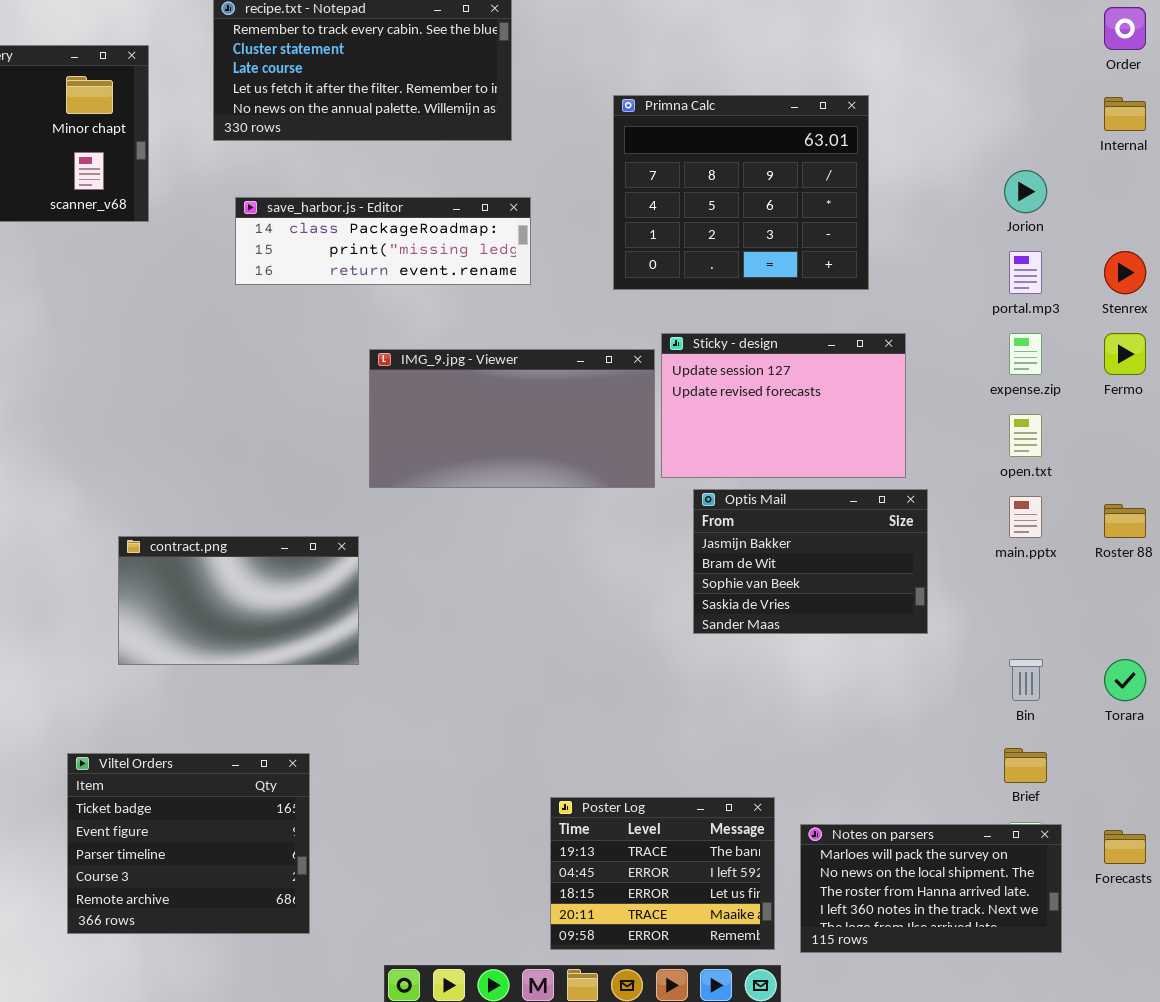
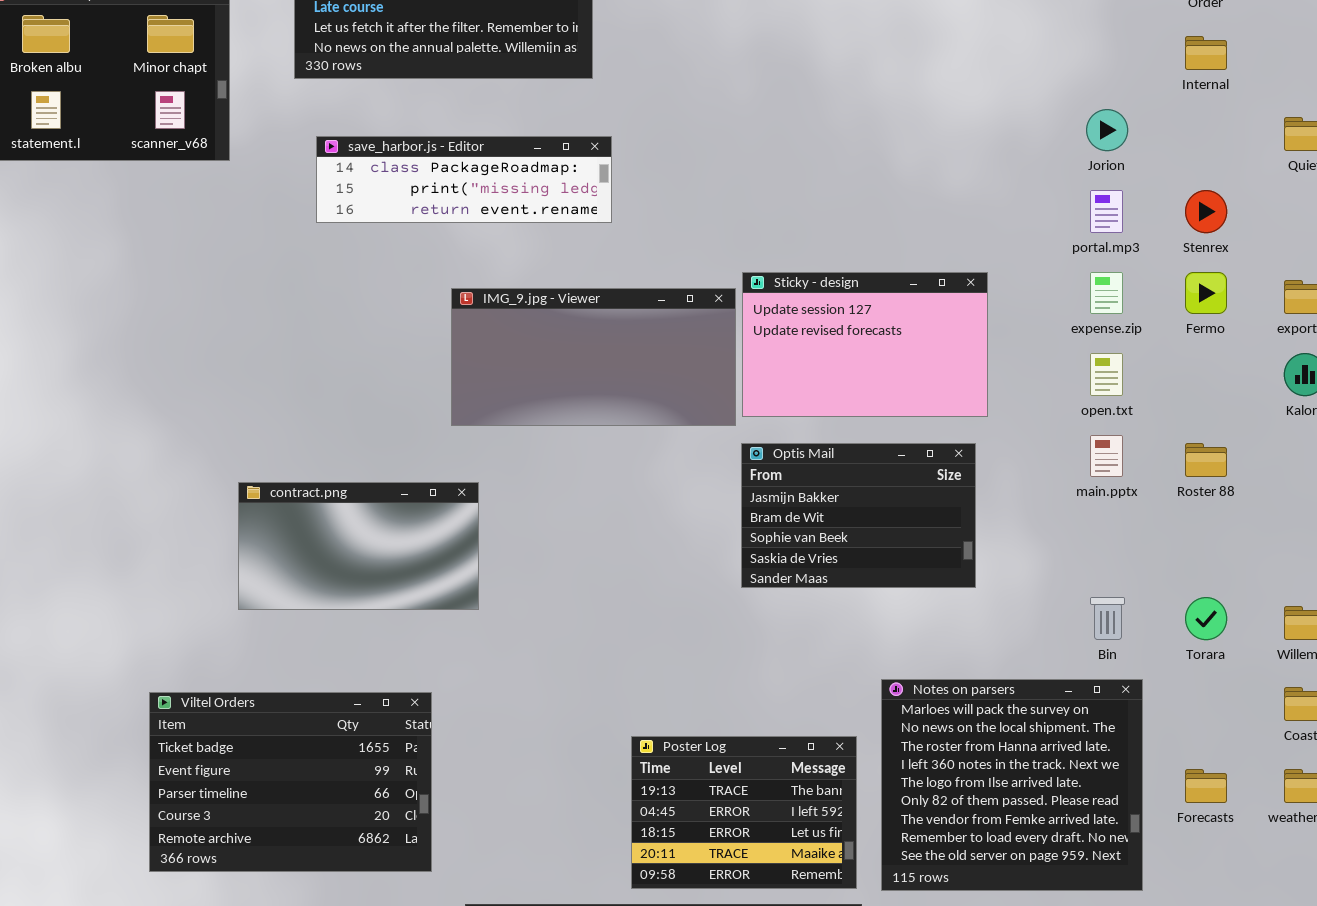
Primna Calc: [613,95,869,290] -> none, closed
Optis Mail: [693,489,928,634] -> [741,443,976,588], moved
contract.png: [118,536,359,665] -> [238,482,479,610], moved
Viltel Orders: [67,753,310,934] -> [149,692,432,872], resized
Notes on parsers: [800,824,1062,953] -> [881,679,1143,891], resized

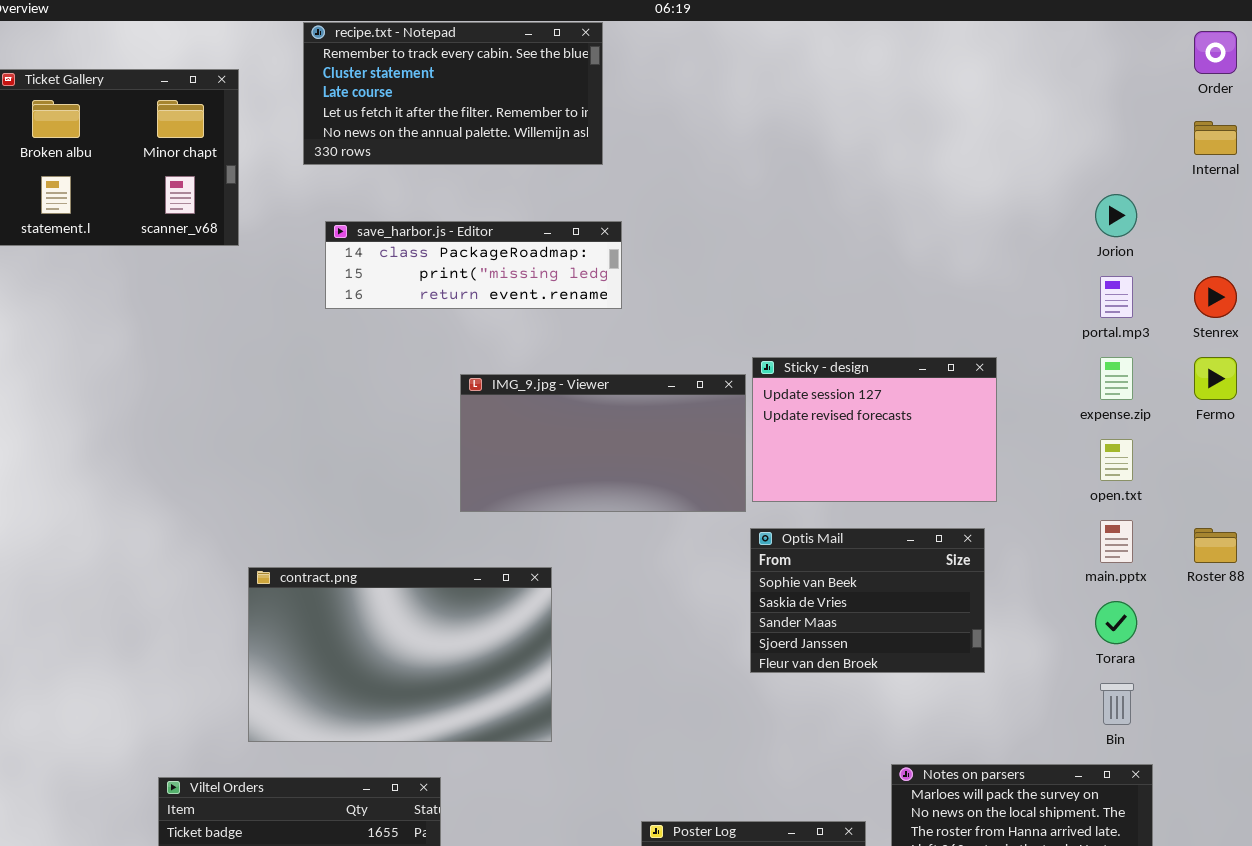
Optis Mail: [741,443,976,588] -> [750,528,985,673], scrolled down 2 rows
contract.png: [238,482,479,610] -> [248,567,552,742], resized
Torara: [1185,597,1227,640] -> [1095,601,1137,644], moved

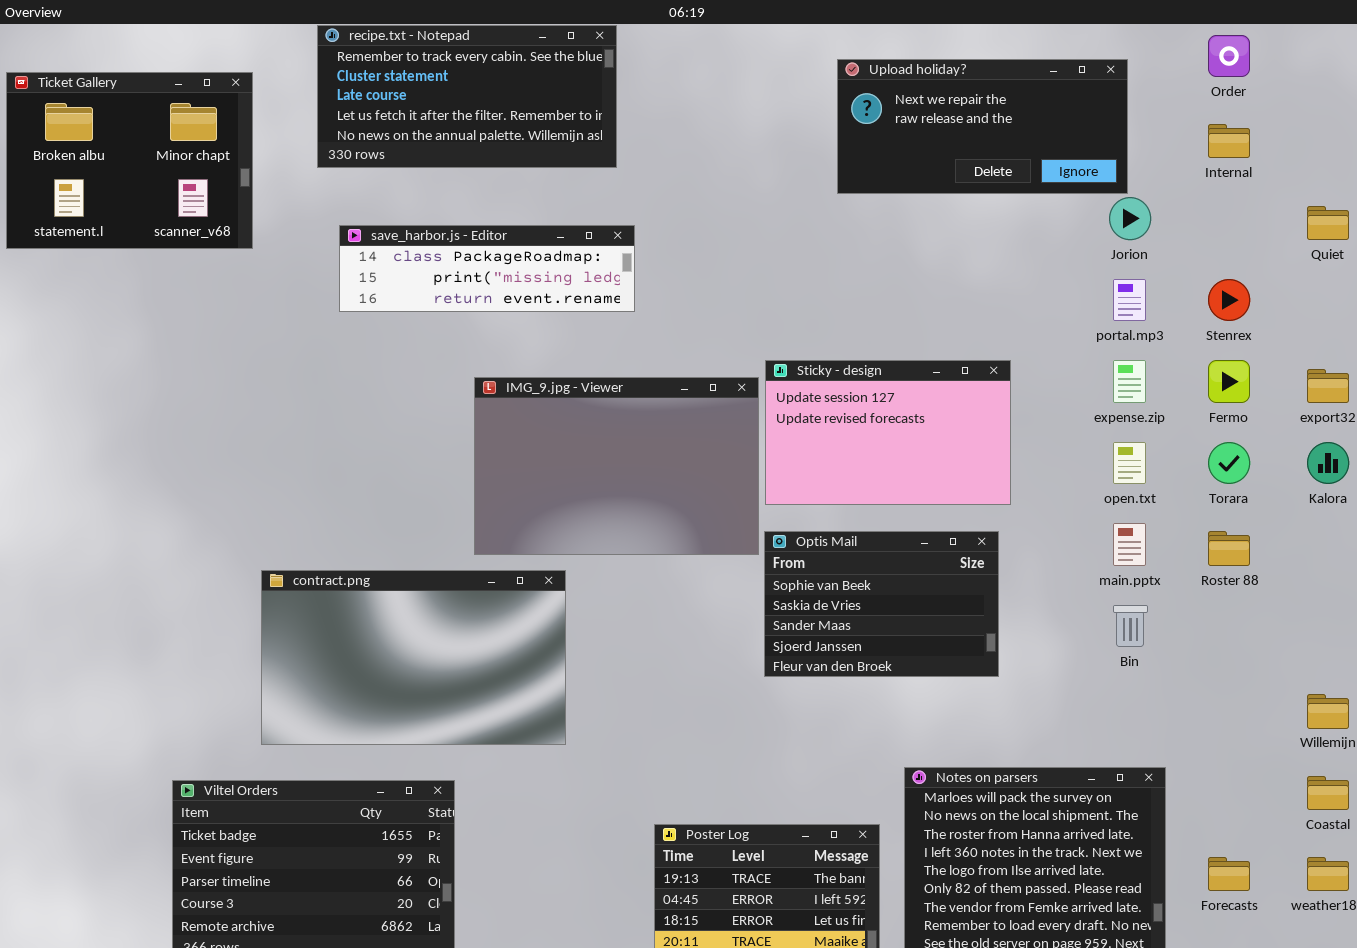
Upload holiday?: none -> [837,59,1128,194], opened
IMG_9.jpg - Viewer: [460,374,746,512] -> [474,377,759,555], resized
Torara: [1095,601,1137,644] -> [1208,442,1250,484], moved
Bin: [1100,683,1134,725] -> [1113,605,1148,647], moved

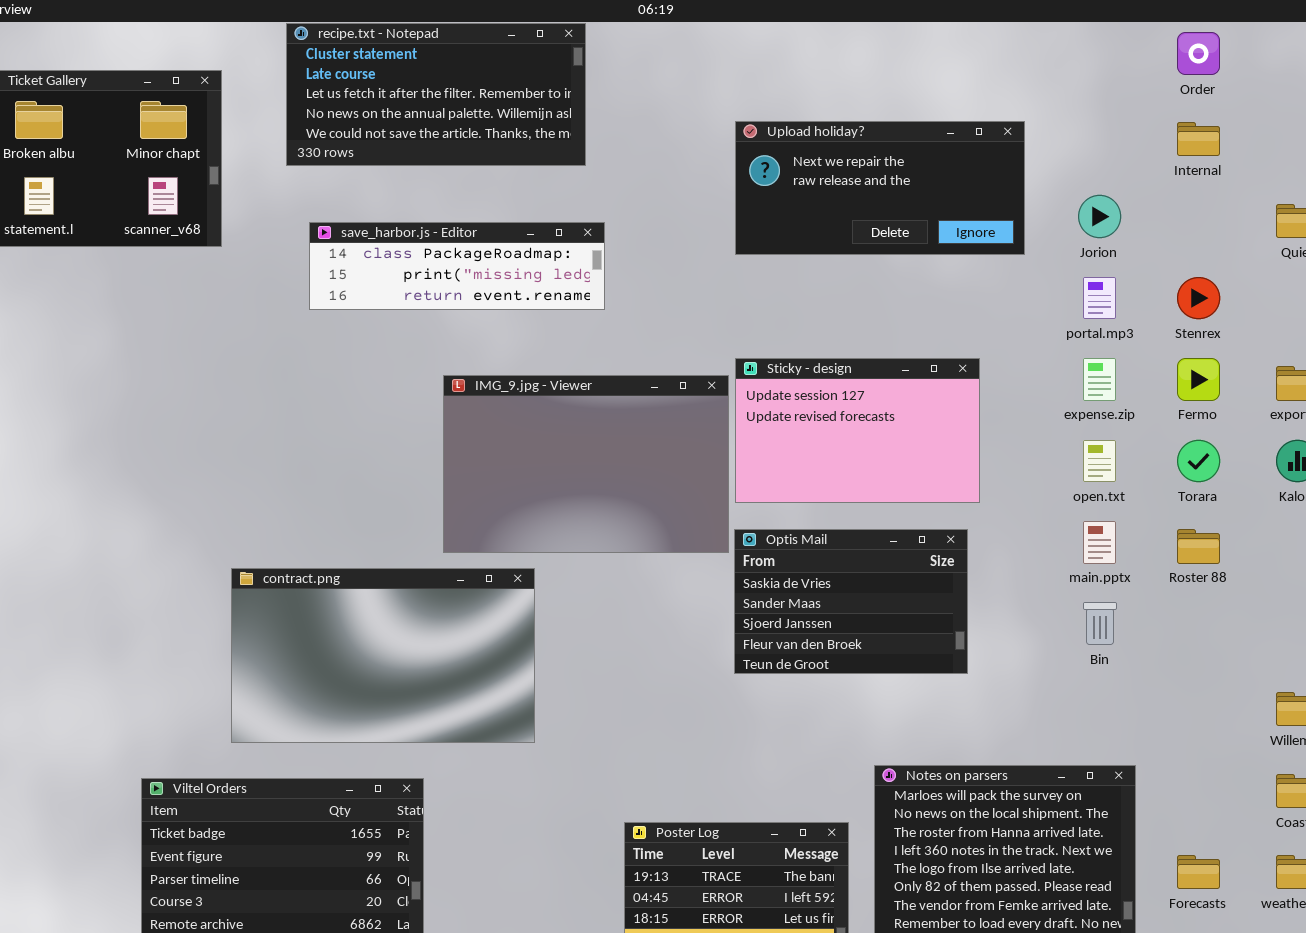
recipe.txt - Notepad: [317,25,617,168] -> [286,23,586,166], scrolled down 1 row
Upload holiday?: [837,59,1128,194] -> [735,121,1025,255], moved
Optis Mail: [764,531,999,677] -> [734,529,968,674], scrolled down 1 row

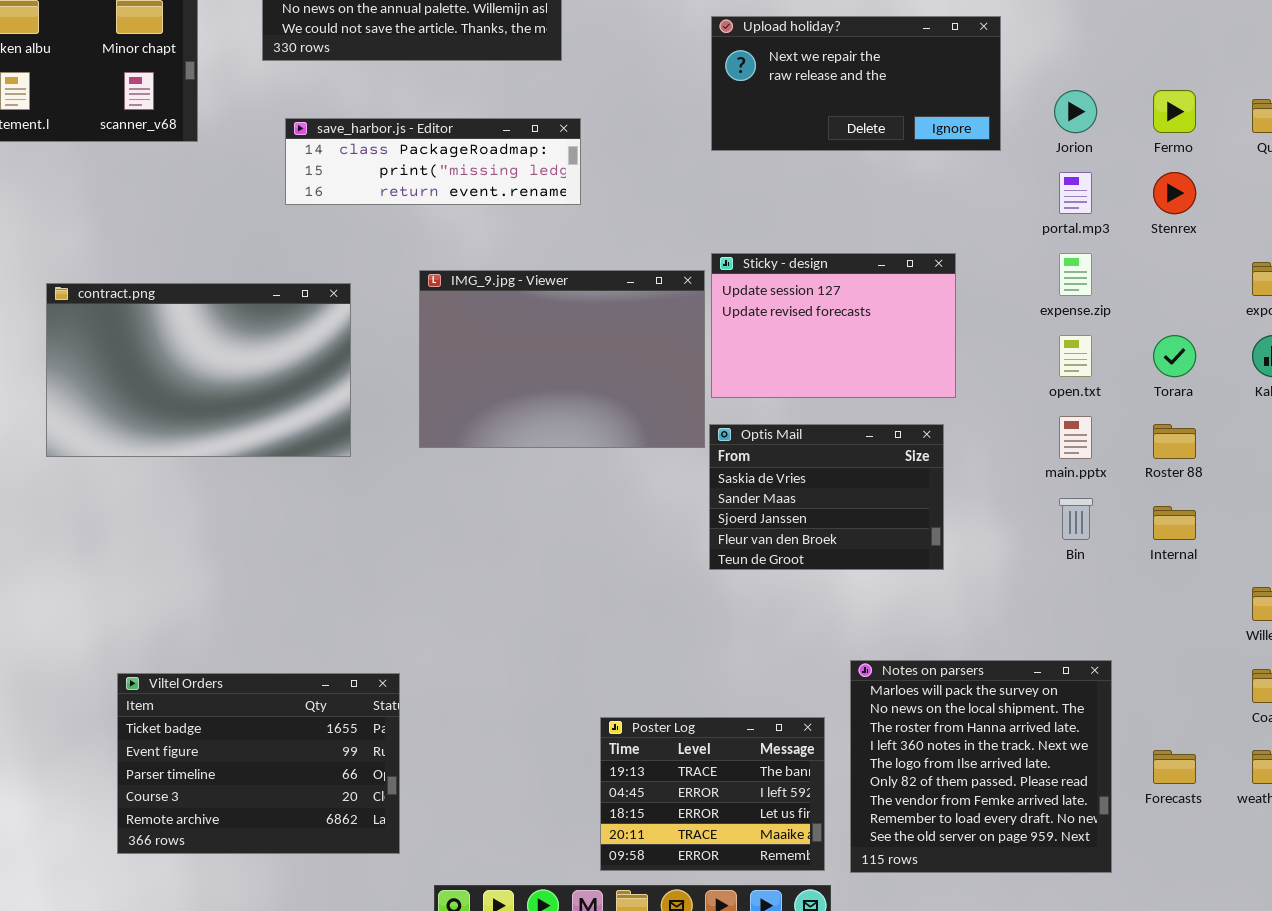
Internal: [1177,122,1220,156] -> [1153,506,1196,540], moved
Fermo: [1177,358,1220,401] -> [1153,90,1196,133], moved
contract.png: [231,568,535,743] -> [46,283,351,457], moved

